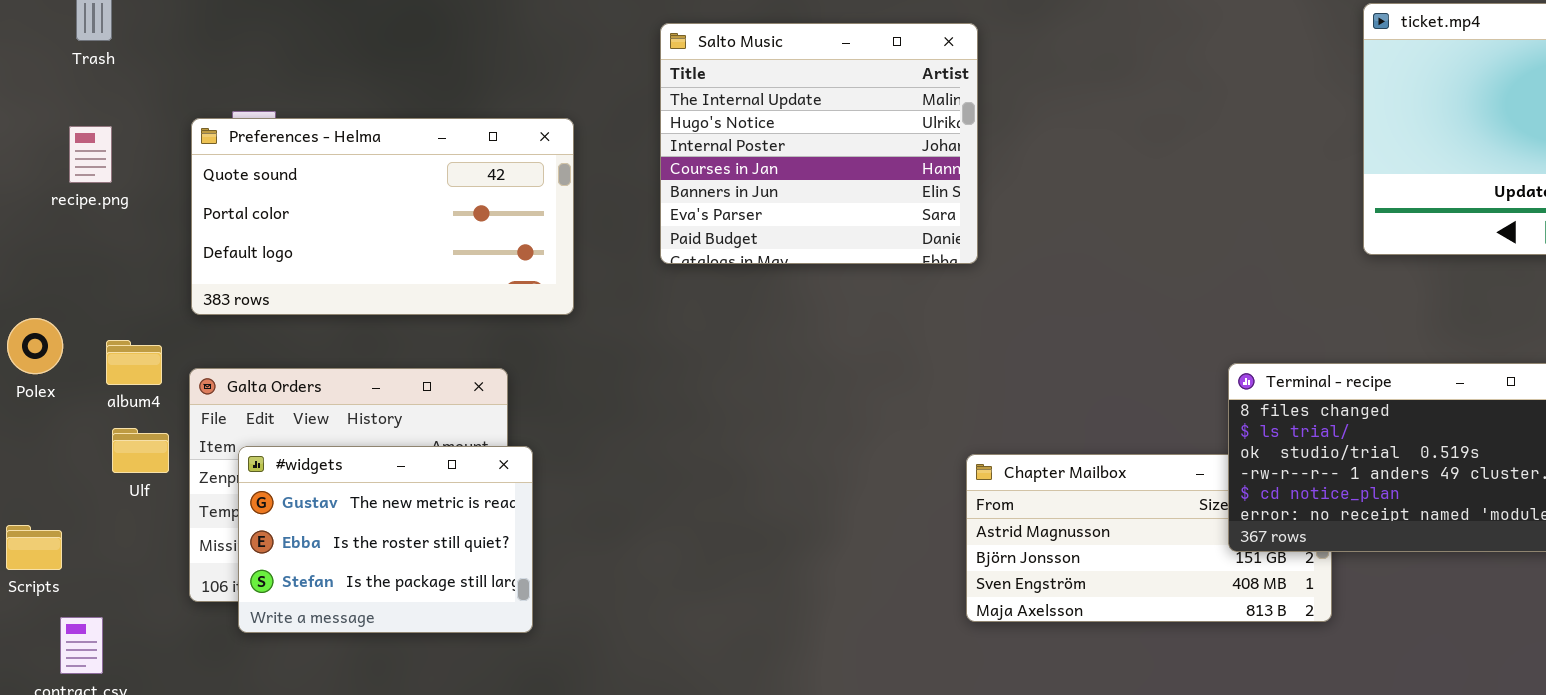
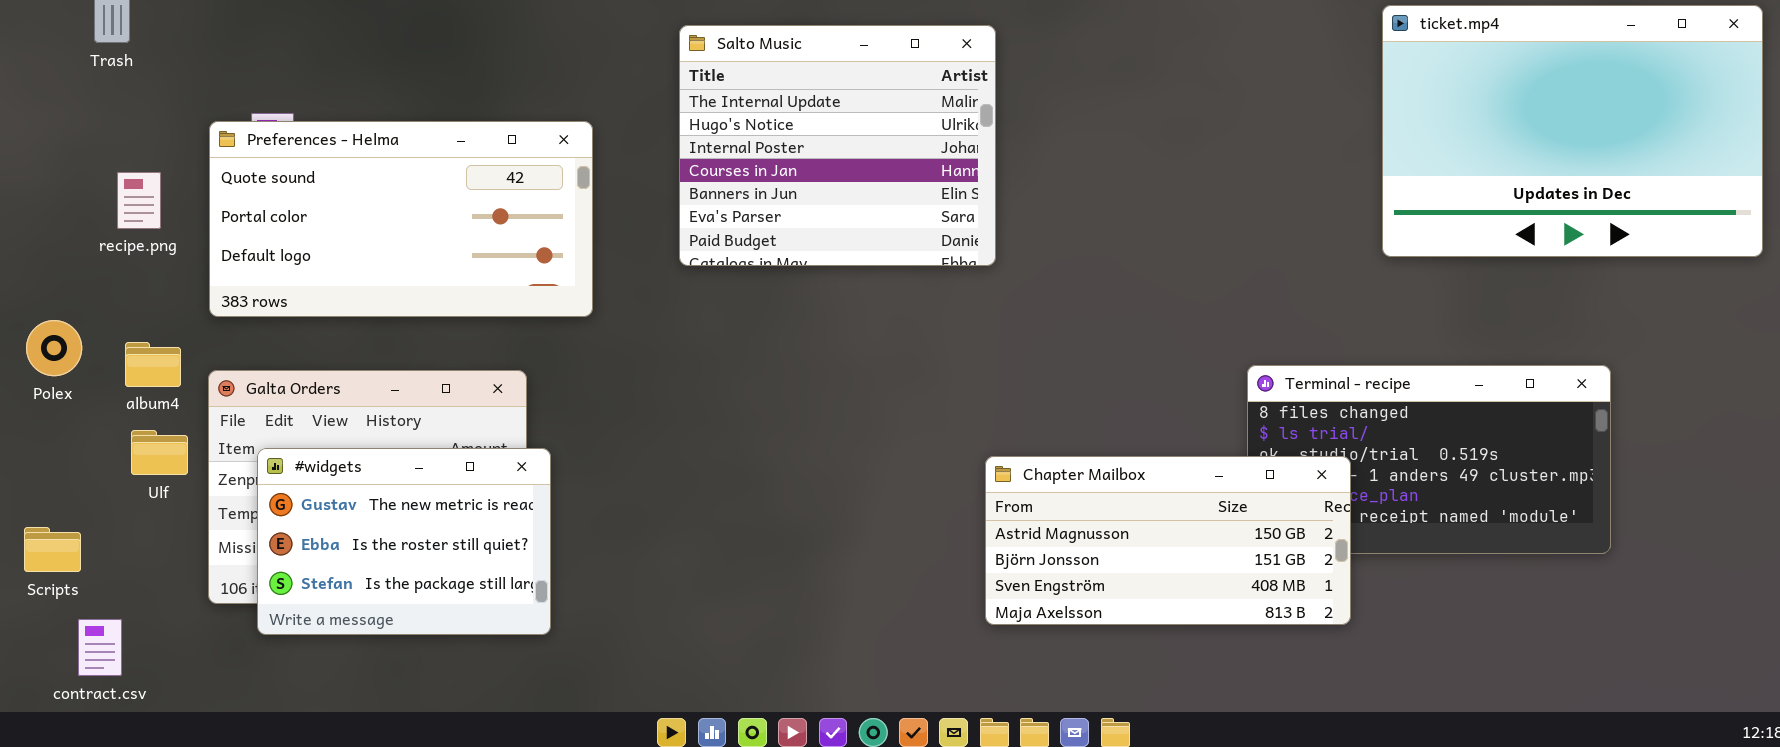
recipe.png: [69,126,112,183] -> [117,172,161,229], moved
Chapter Mailbox: [966,454,1332,622] -> [985,456,1351,625], raised

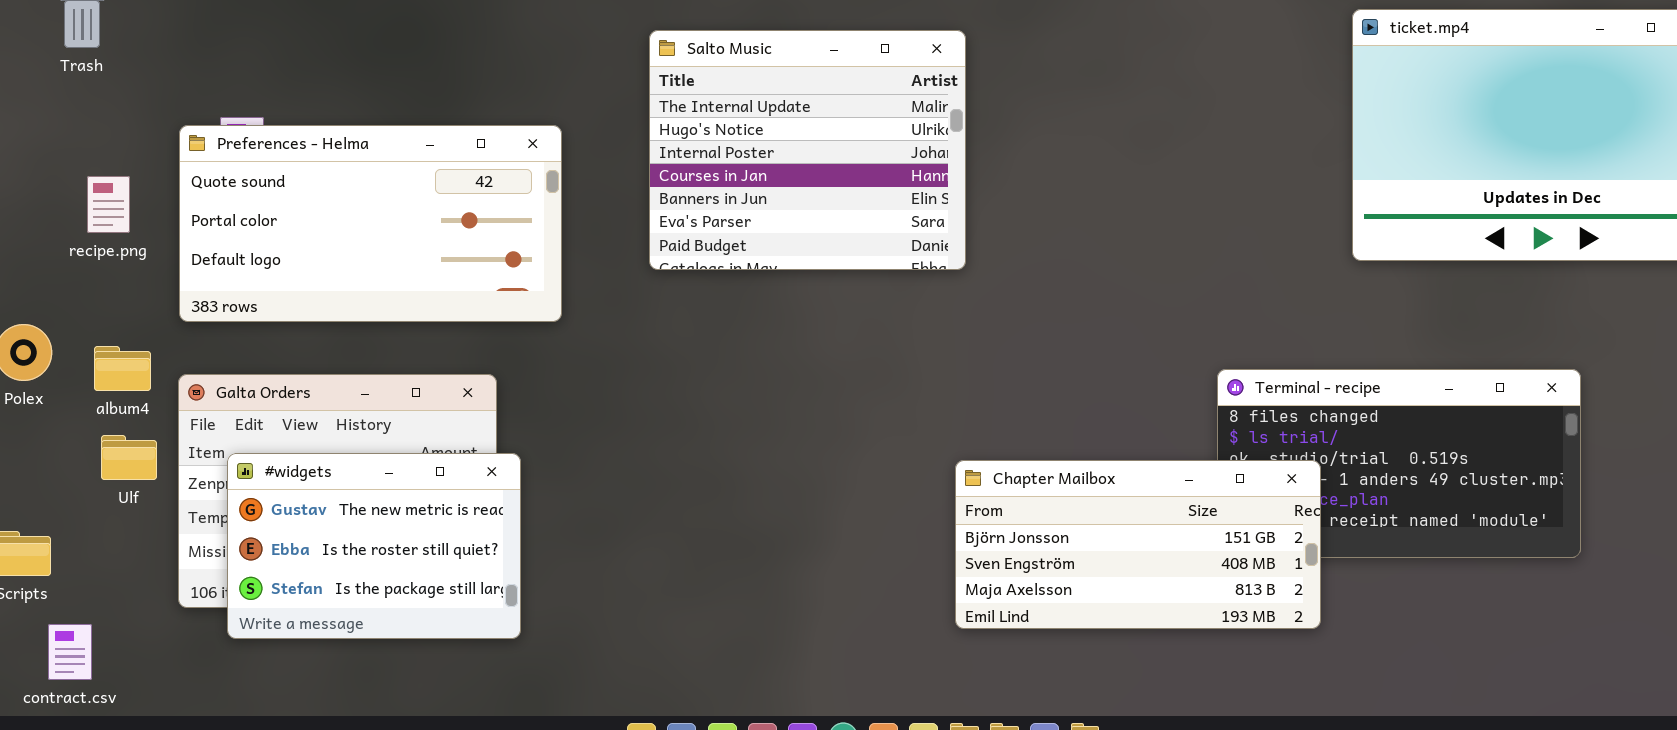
Chapter Mailbox: [985,456,1351,625] -> [955,460,1321,629], scrolled down 1 row

